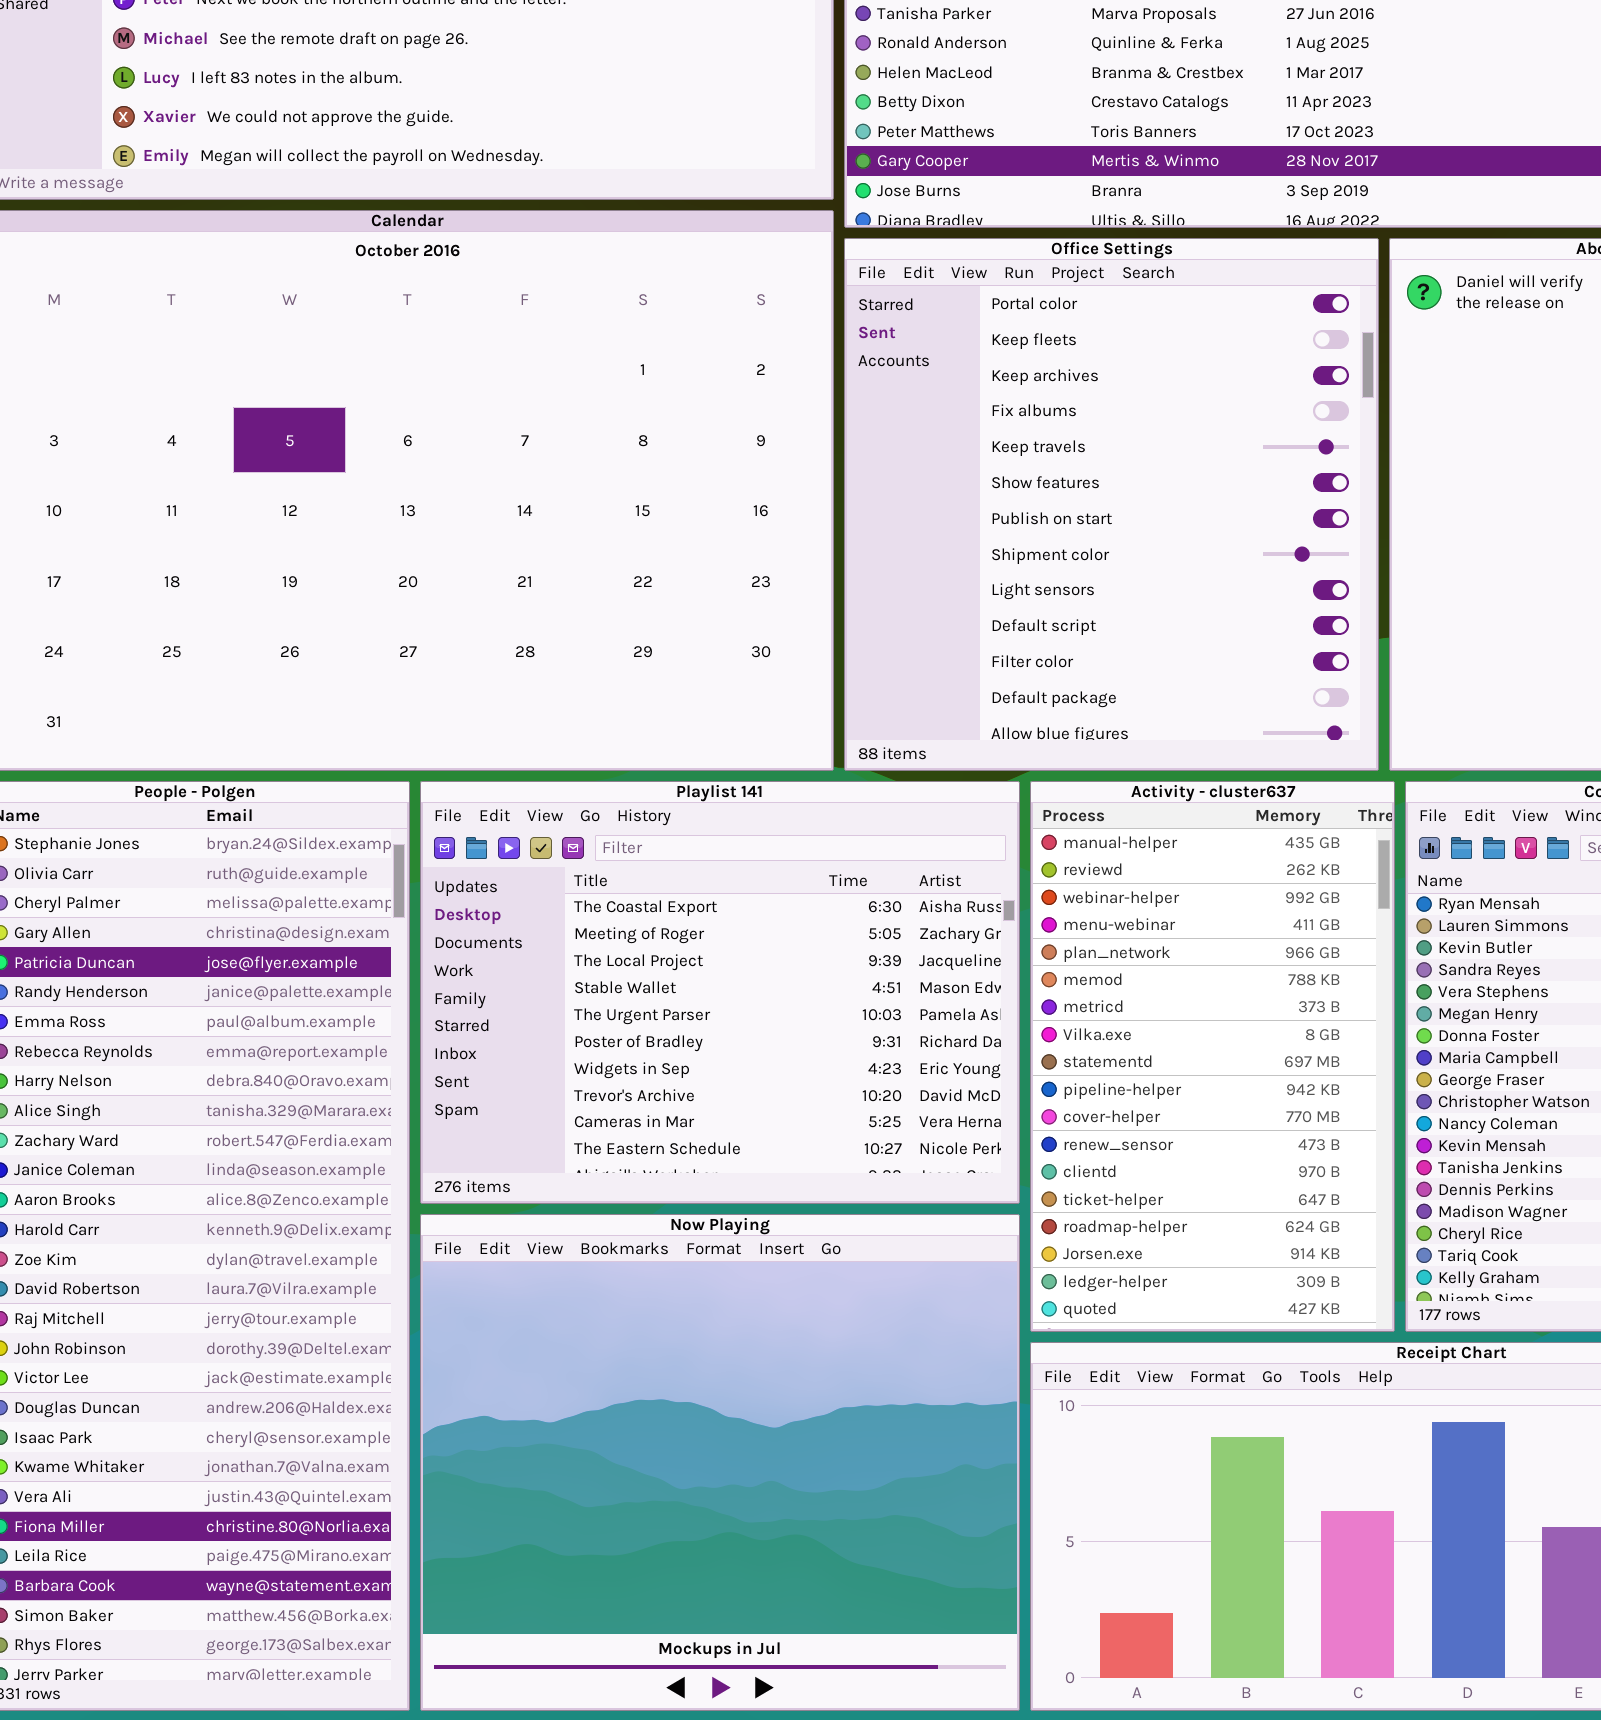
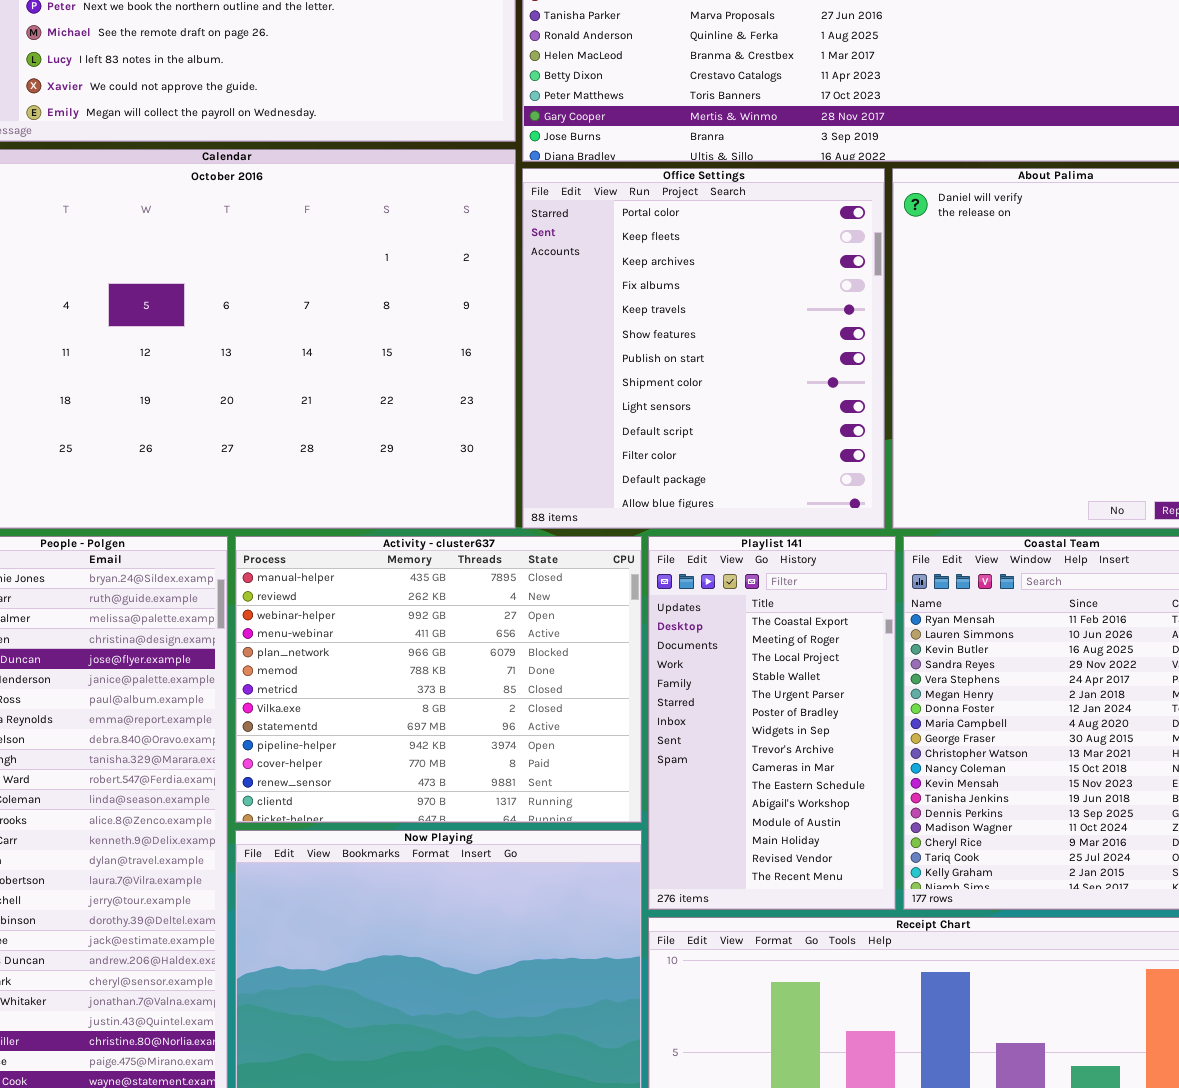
Playlist 141: [420,781,1020,1204] -> [648,536,896,910], moved, resized
Activity - cluster637: [1030,781,1395,1332] -> [235,536,642,823], moved, resized

